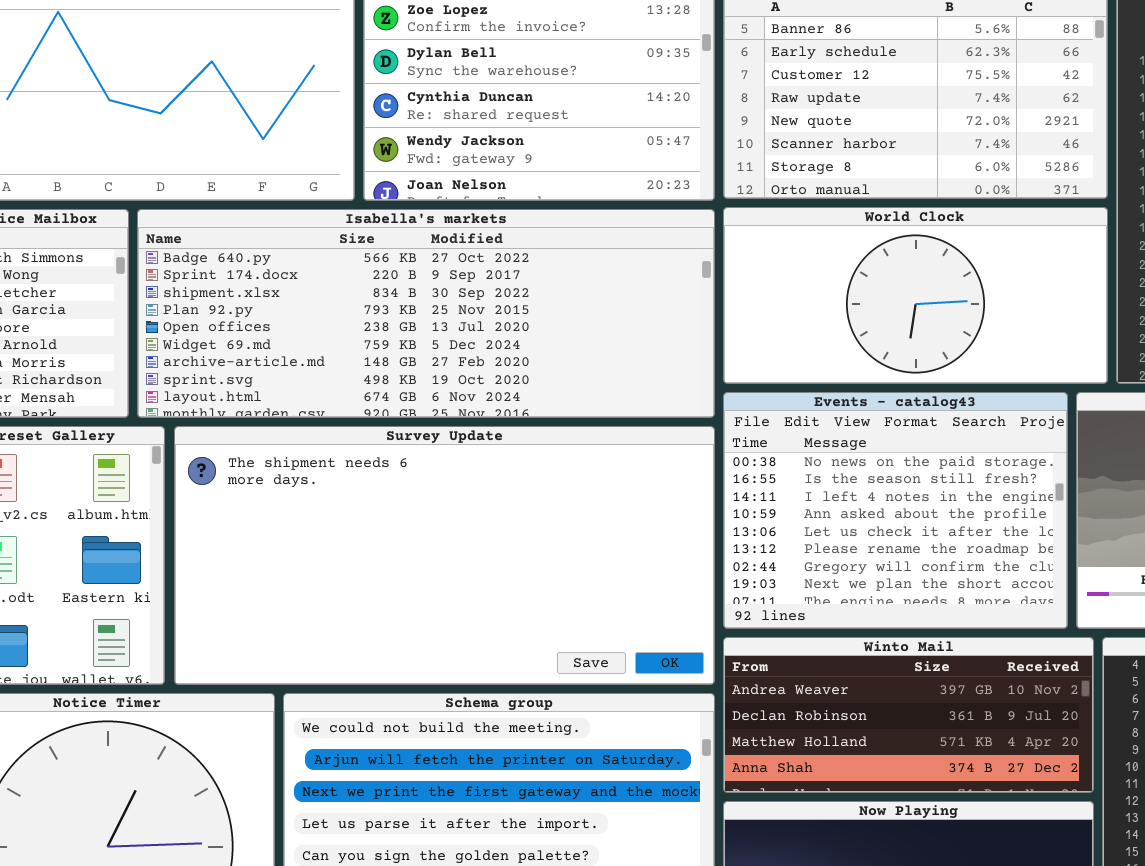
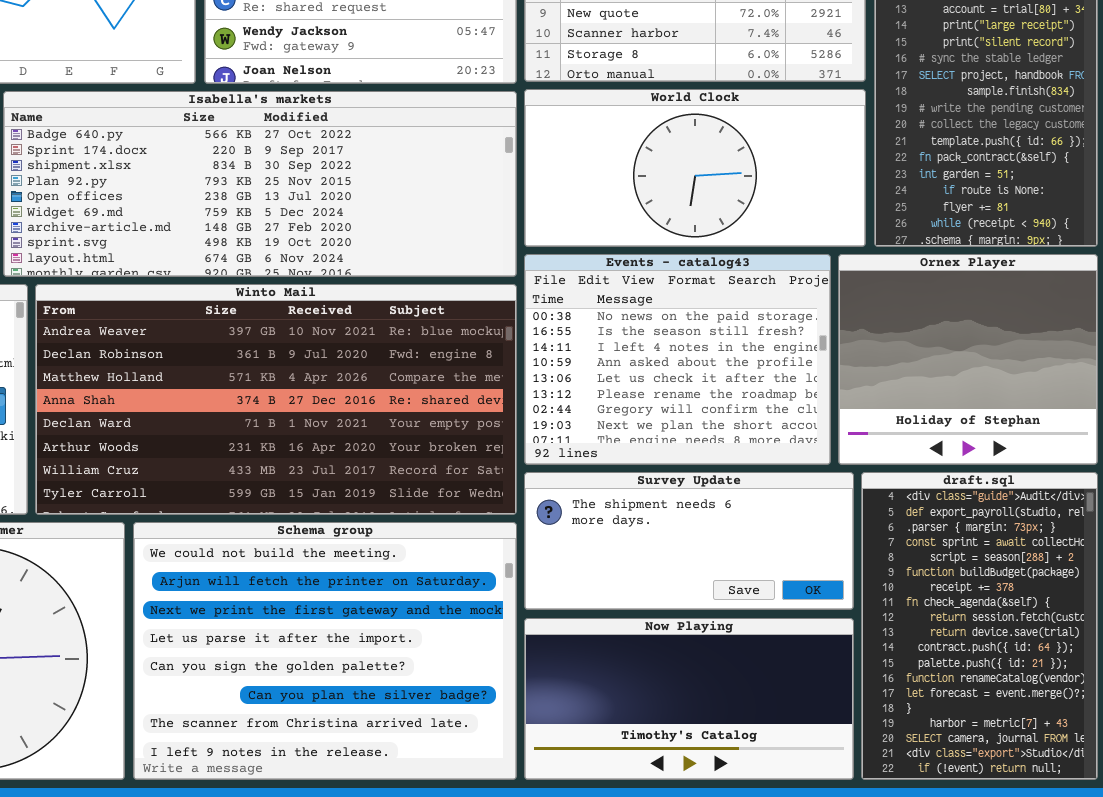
Survey Update: [174,426,715,685] -> [524,472,854,610], moved, resized
Winto Mail: [723,637,1094,793] -> [35,284,517,515], moved, resized

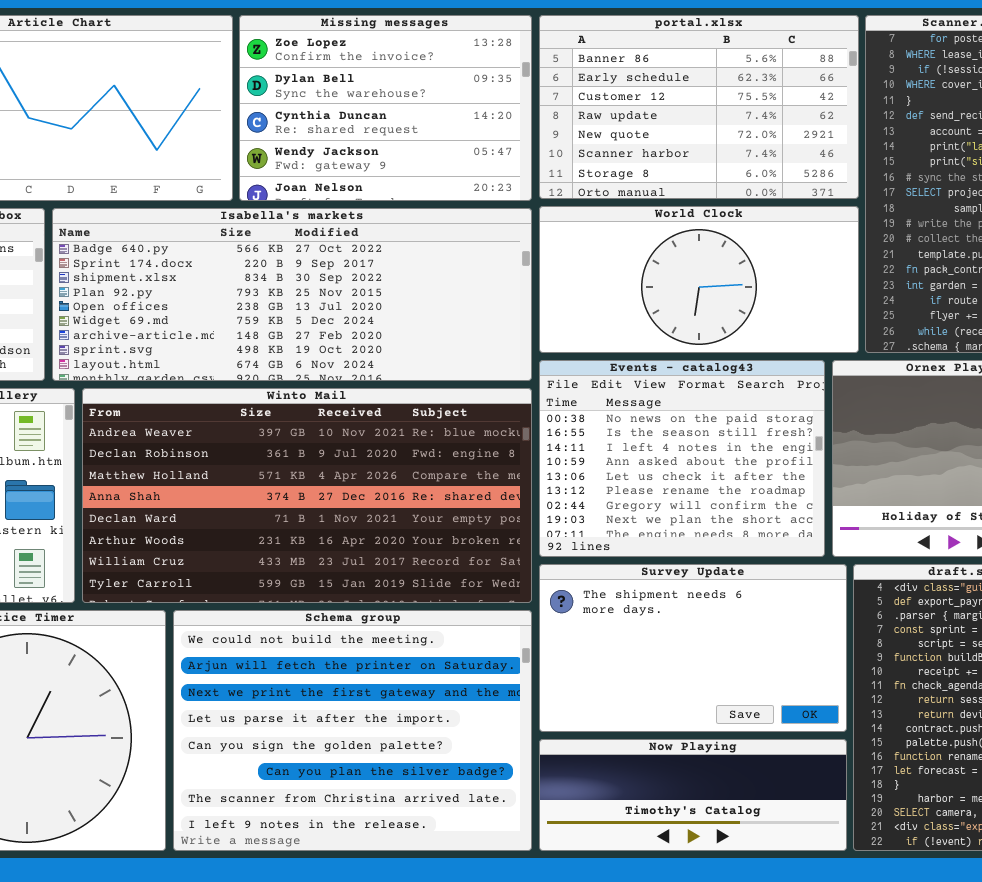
Survey Update: [524,472,854,610] -> [539,564,847,732], resized
Now Playing: [524,618,854,780] -> [539,739,847,851], resized

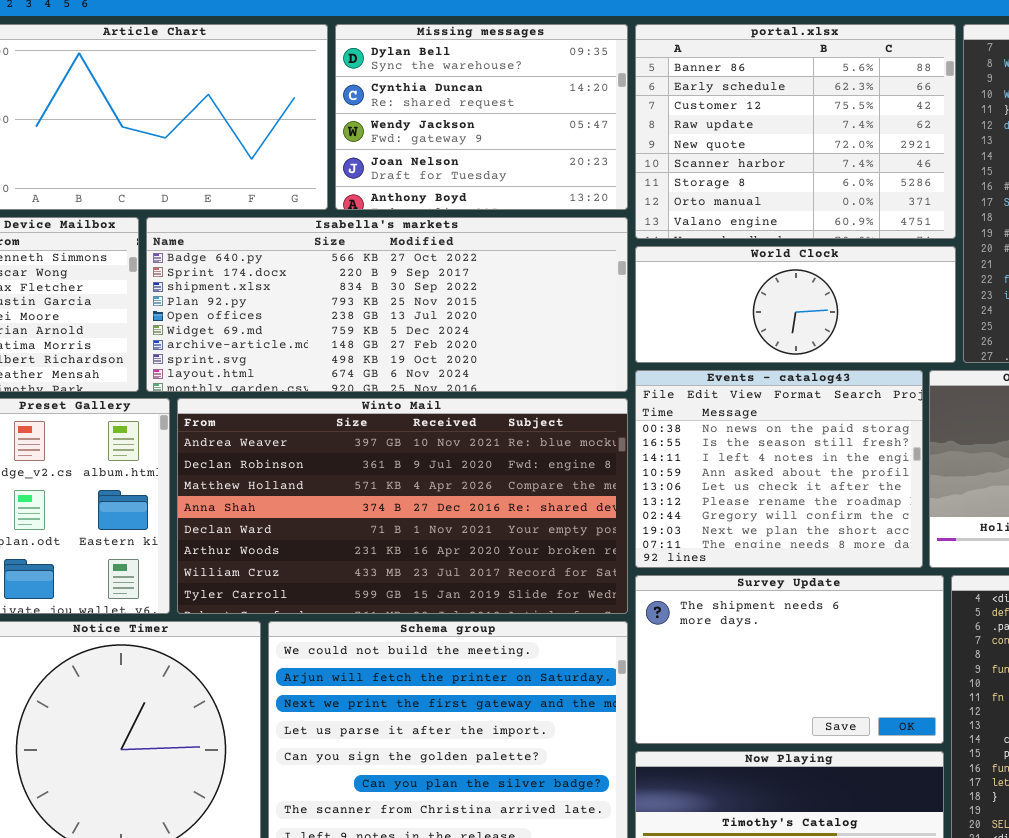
Missing messages: [239,15,532,201] -> [335,24,628,210], scrolled down 1 row
portal.xlsx: [539,15,859,199] -> [635,24,956,239], resized
World Clock: [539,206,859,353] -> [635,246,956,363], resized

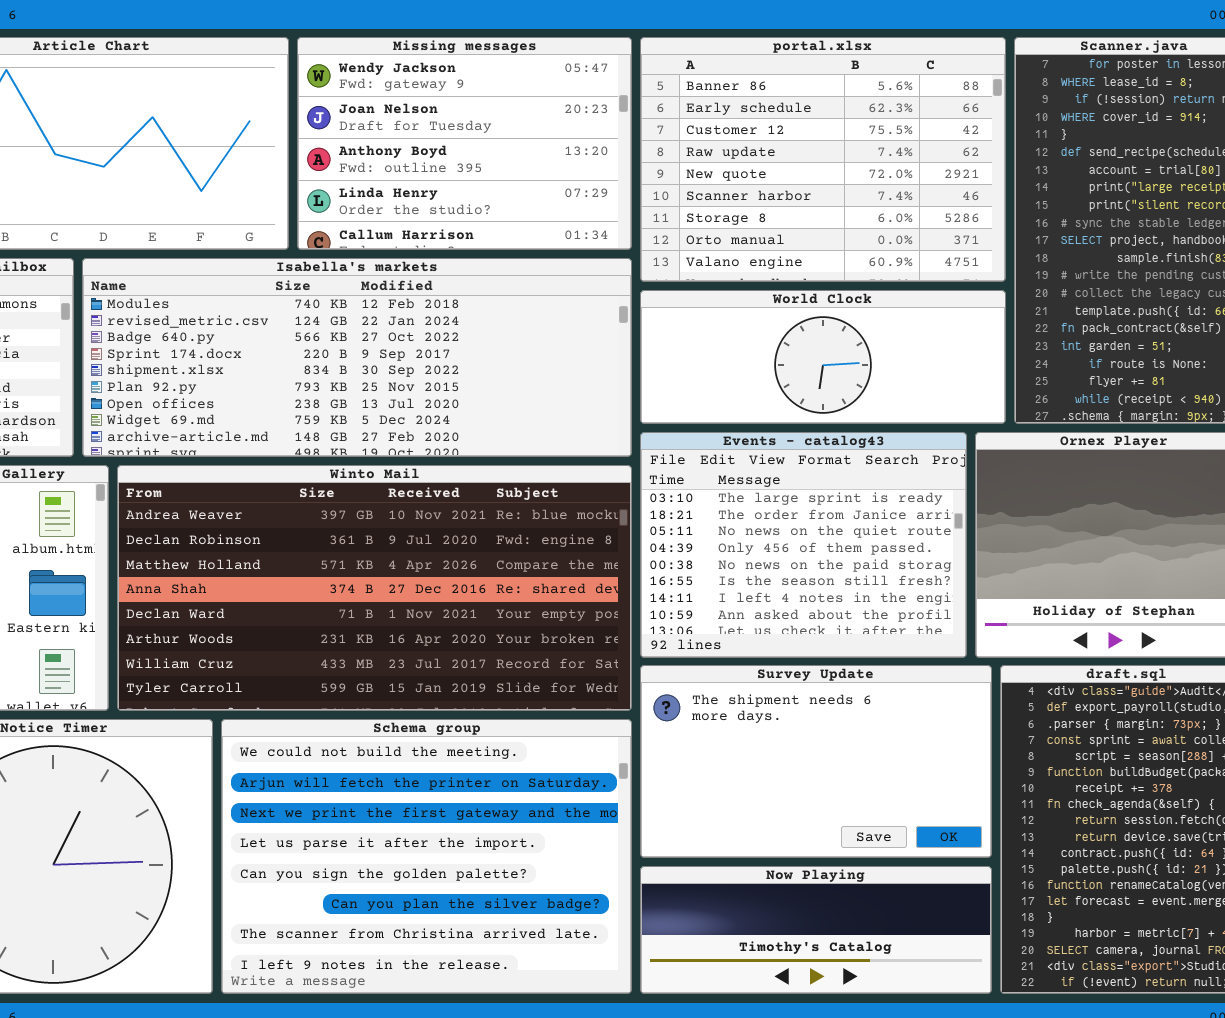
Missing messages: [335,24,628,210] -> [297,37,632,250], scrolled down 2 rows
Isabella's markets: [146,217,628,392] -> [82,258,632,457], scrolled up 2 rows
Events - catalog43: [635,370,923,568] -> [640,432,967,658], scrolled up 4 rows

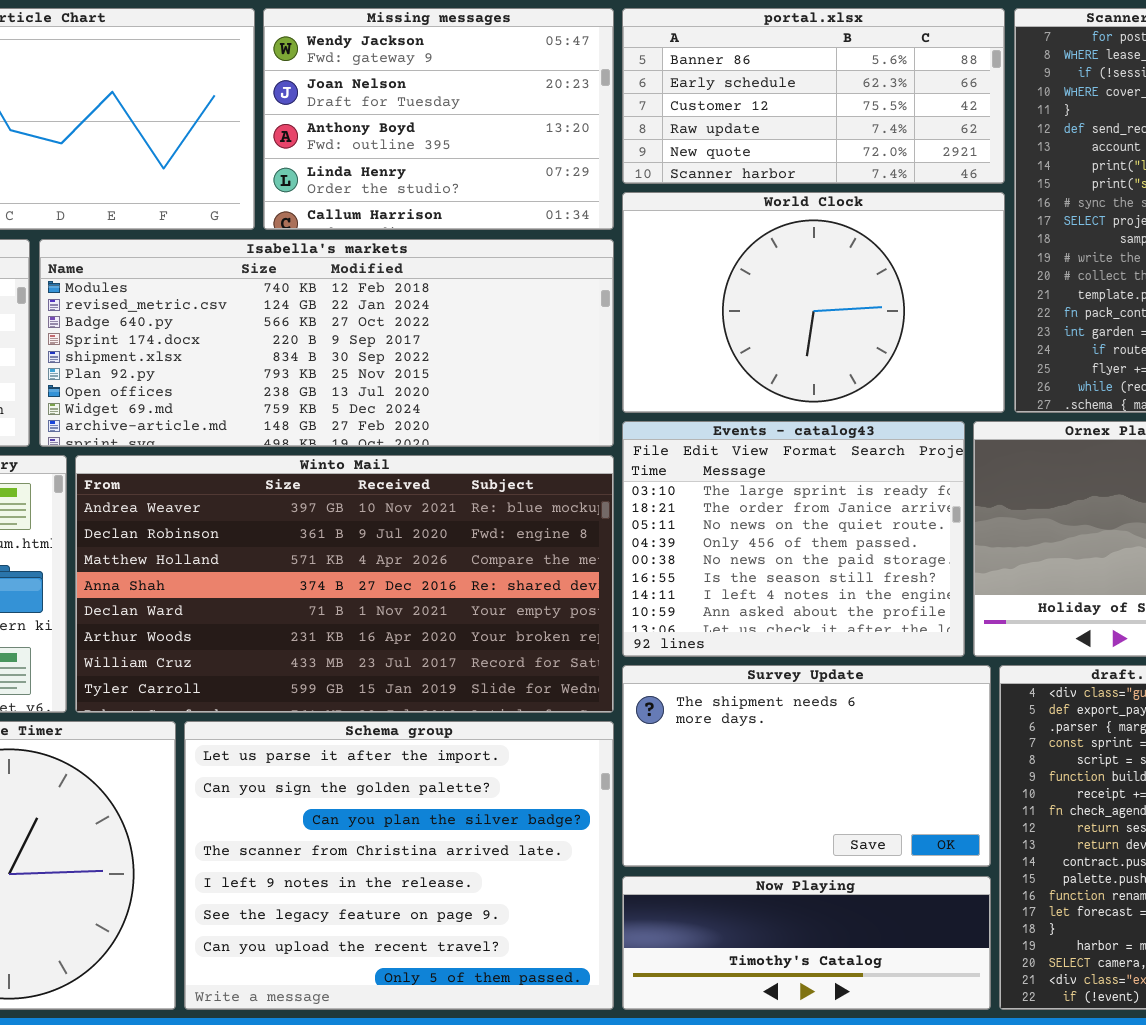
portal.xlsx: [640,37,1006,282] -> [622,8,1005,184], resized
World Clock: [640,290,1006,424] -> [622,192,1005,413], resized
Schema group: [221,719,632,994] -> [184,721,614,1010], scrolled down 3 rows

